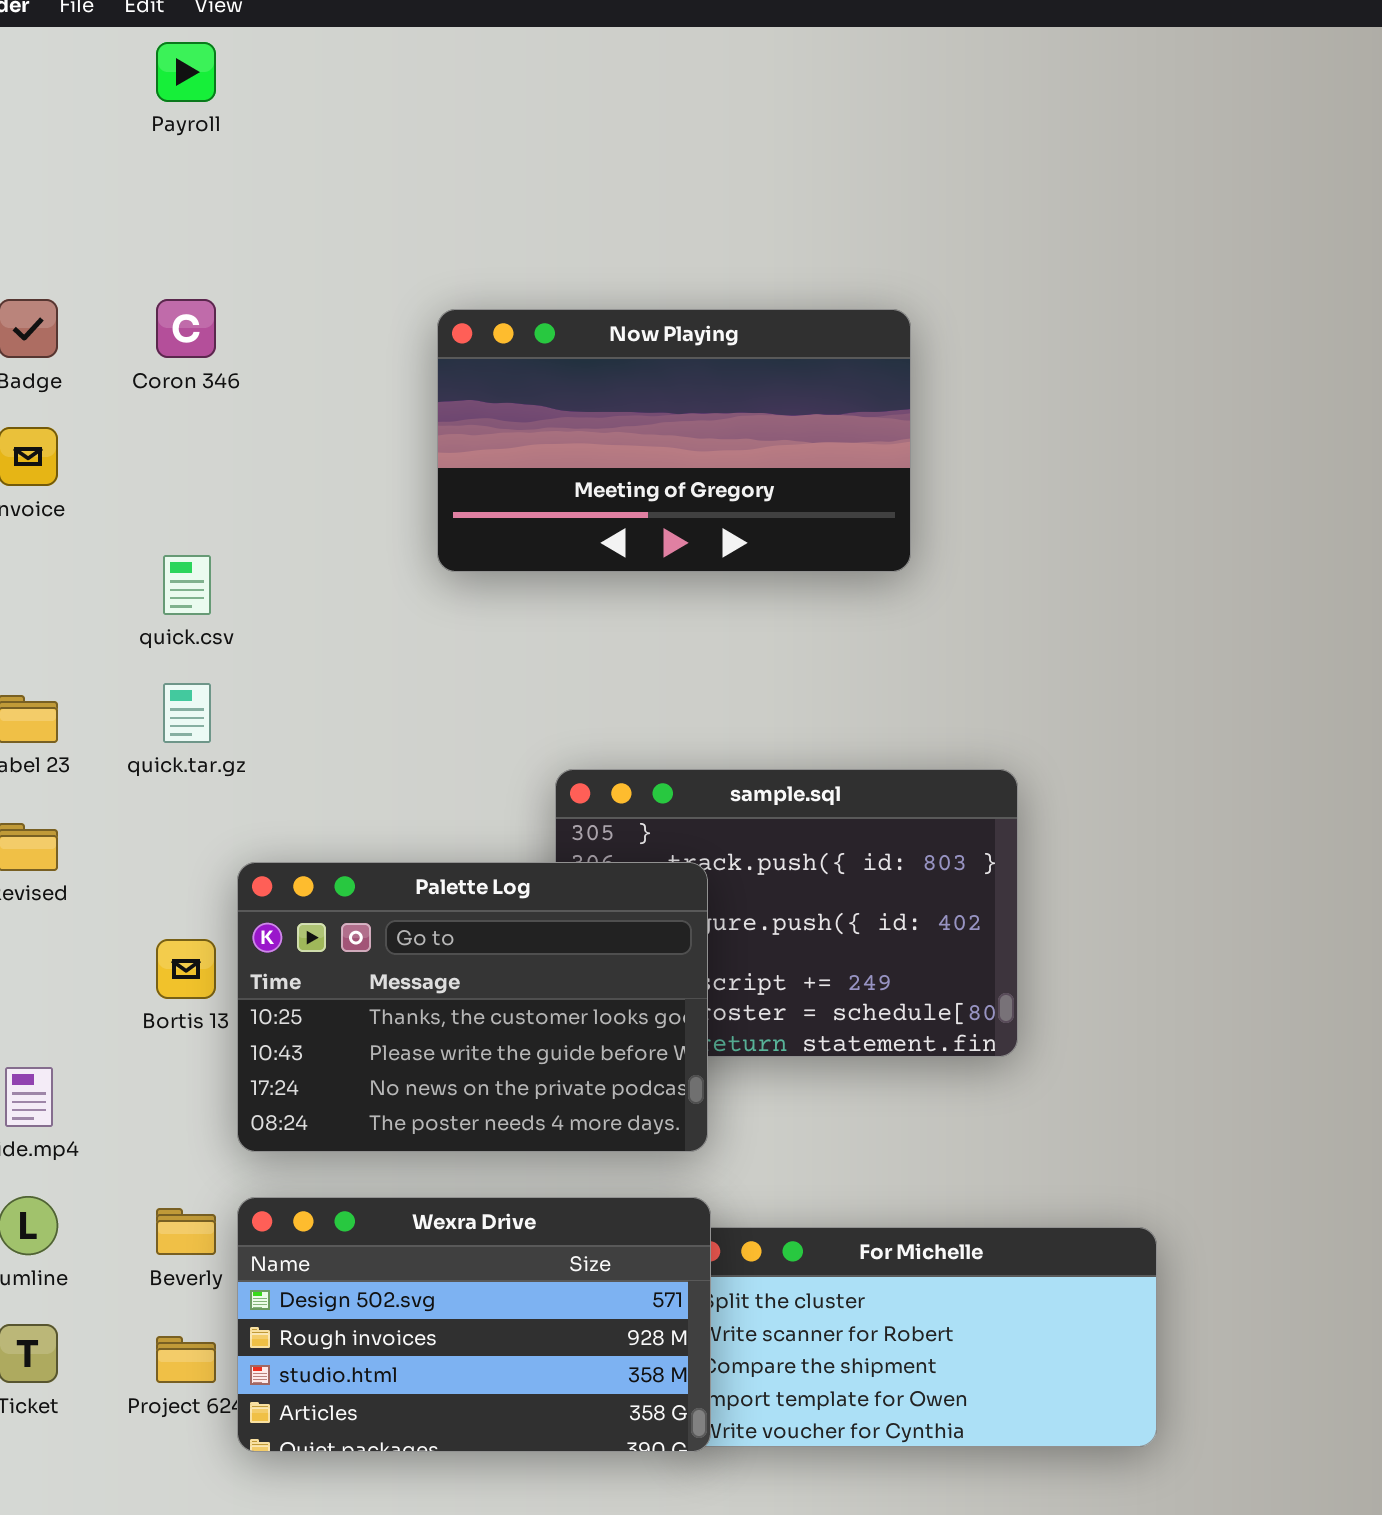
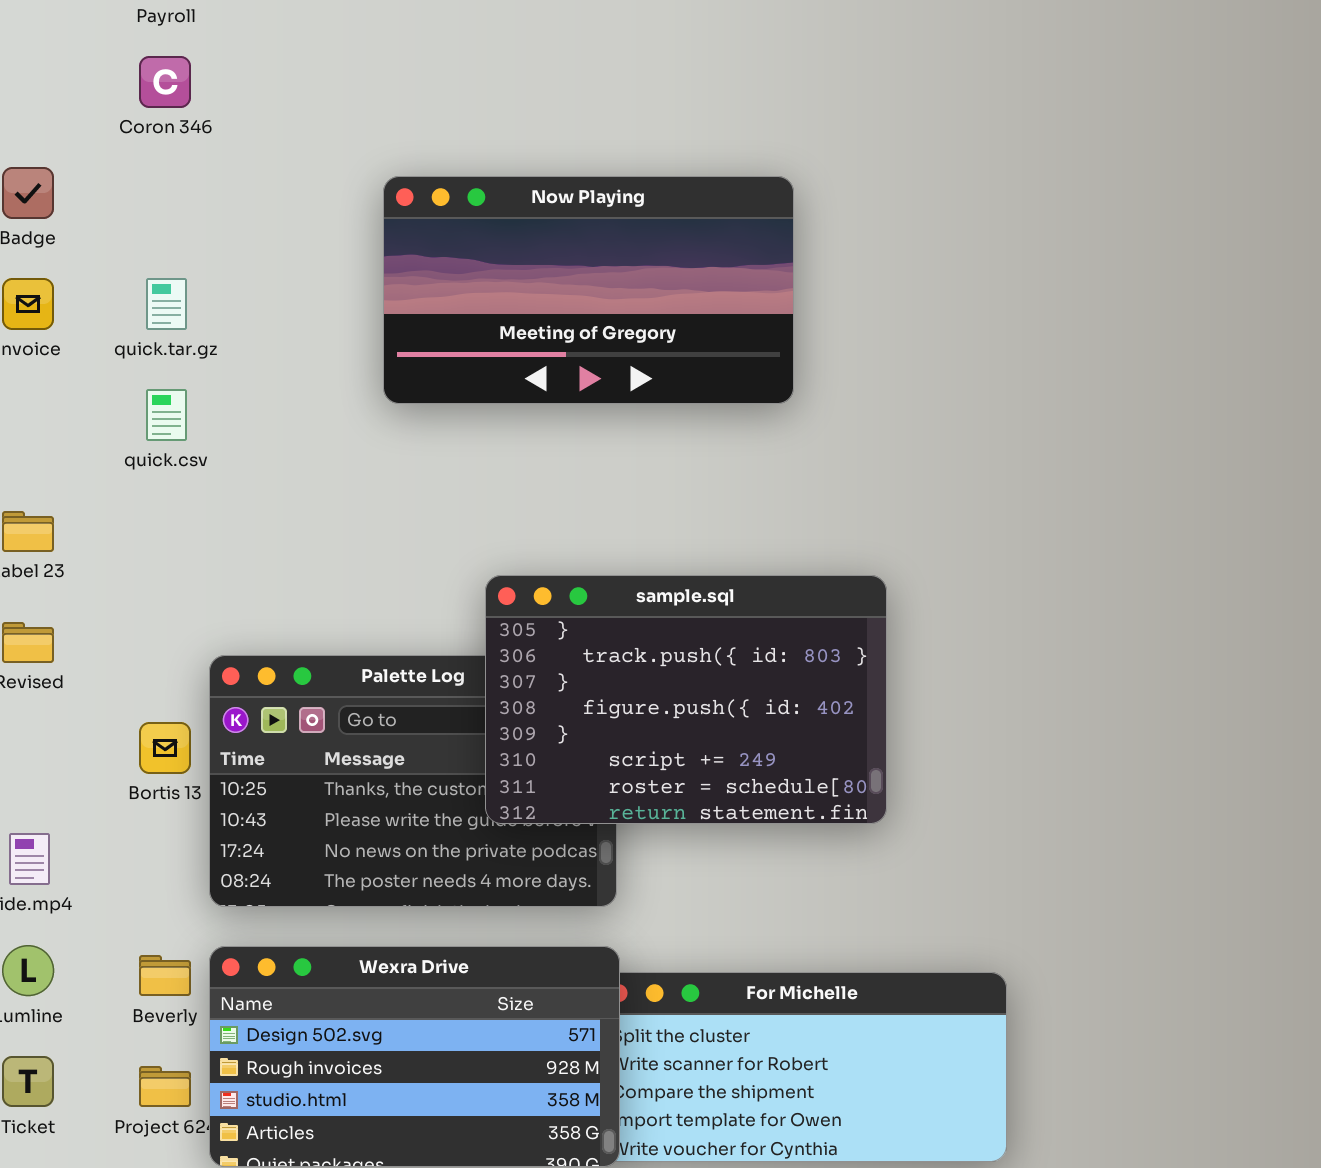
Coron 346: [156,299,216,358] -> [139,56,191,108], moved
quick.tar.gz: [163,683,211,743] -> [146,278,187,330], moved
sample.sql: [555,769,1018,1057] -> [485,575,887,824], raised

